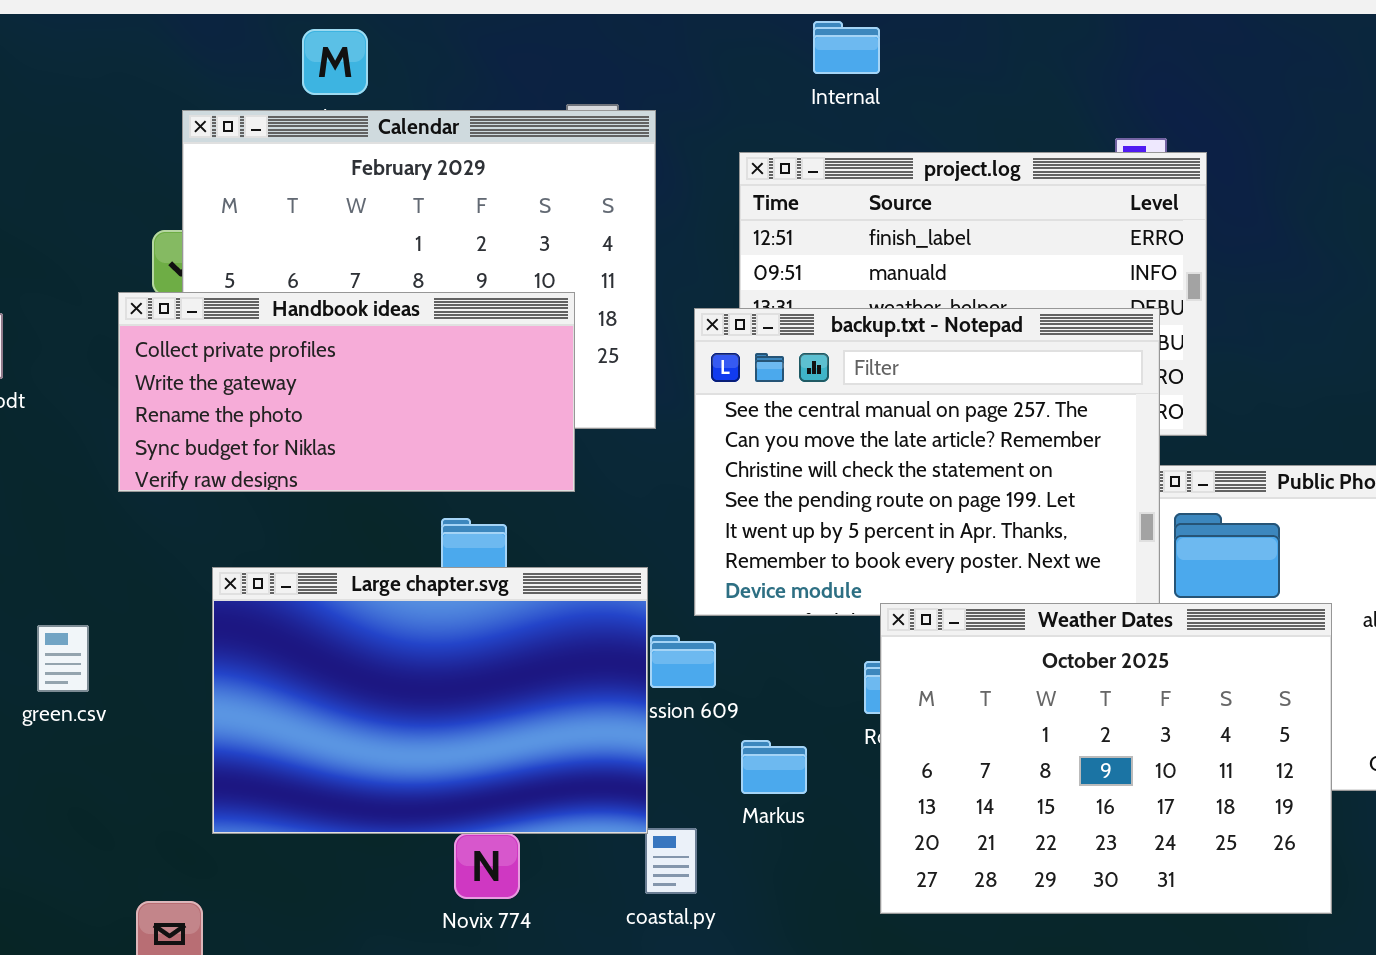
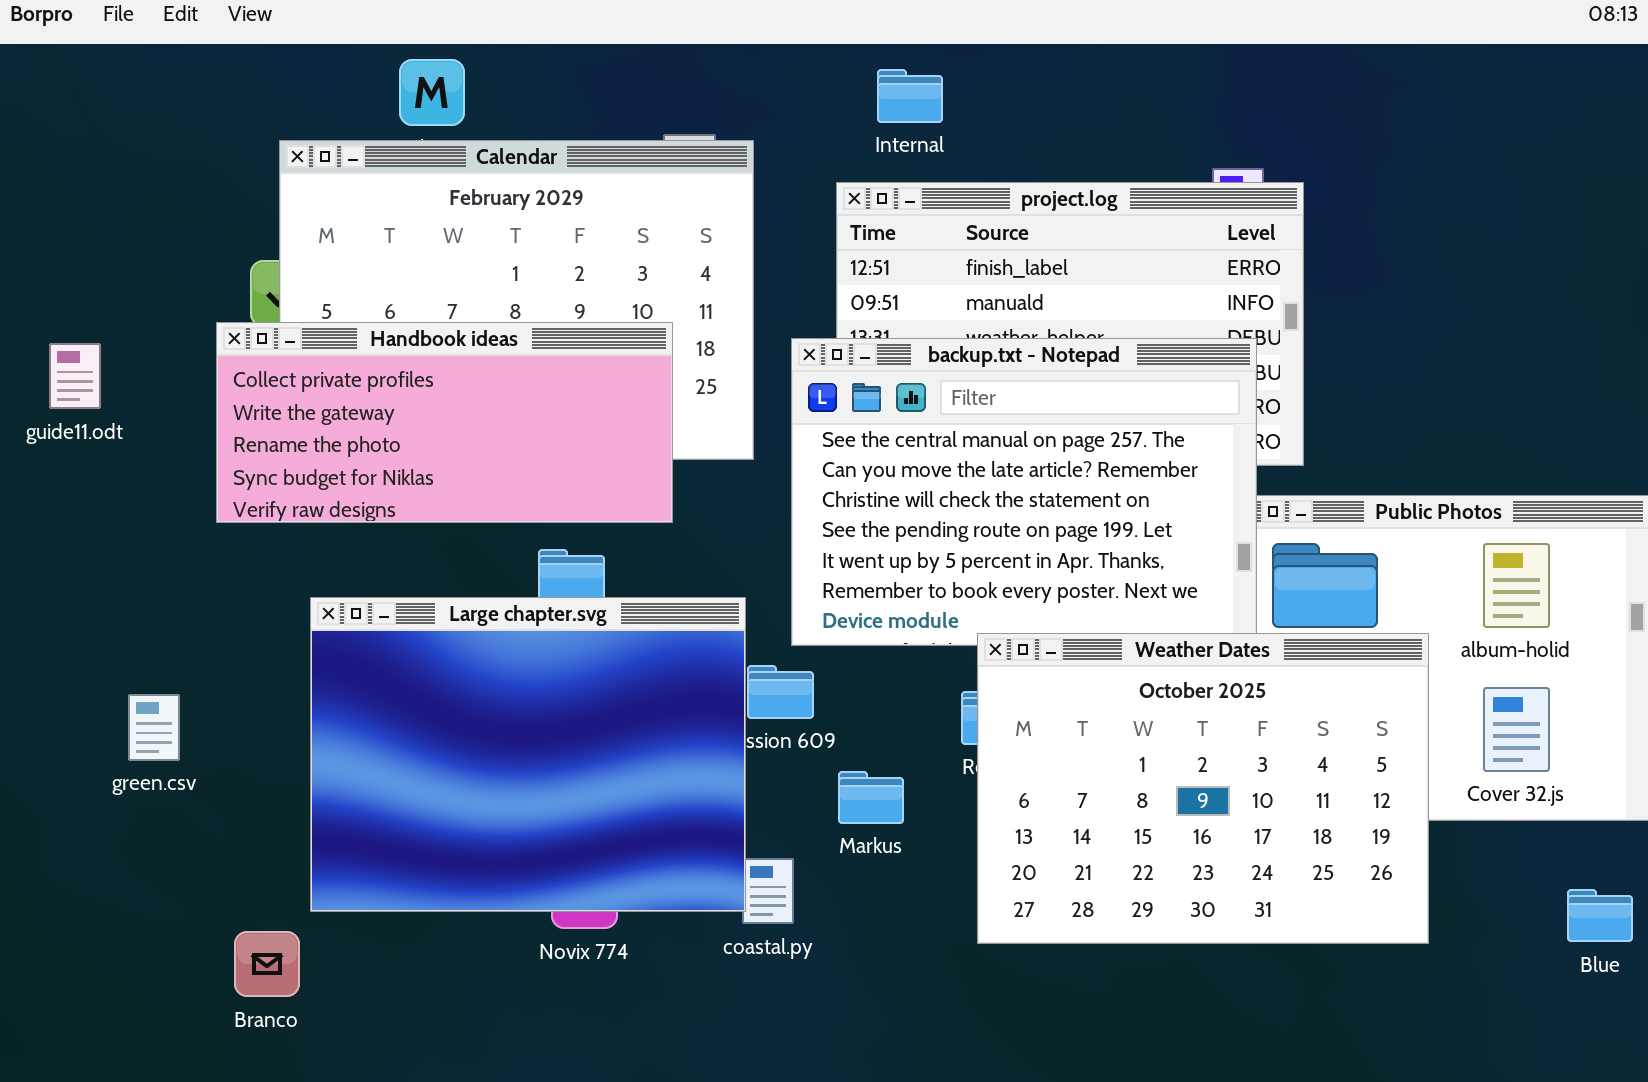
Internal: [813,21,880,74] -> [877,69,943,123], moved
Large chapter.svg: [212,567,648,834] -> [310,597,746,912], resized
green.csv: [37,625,89,692] -> [128,694,180,761], moved

